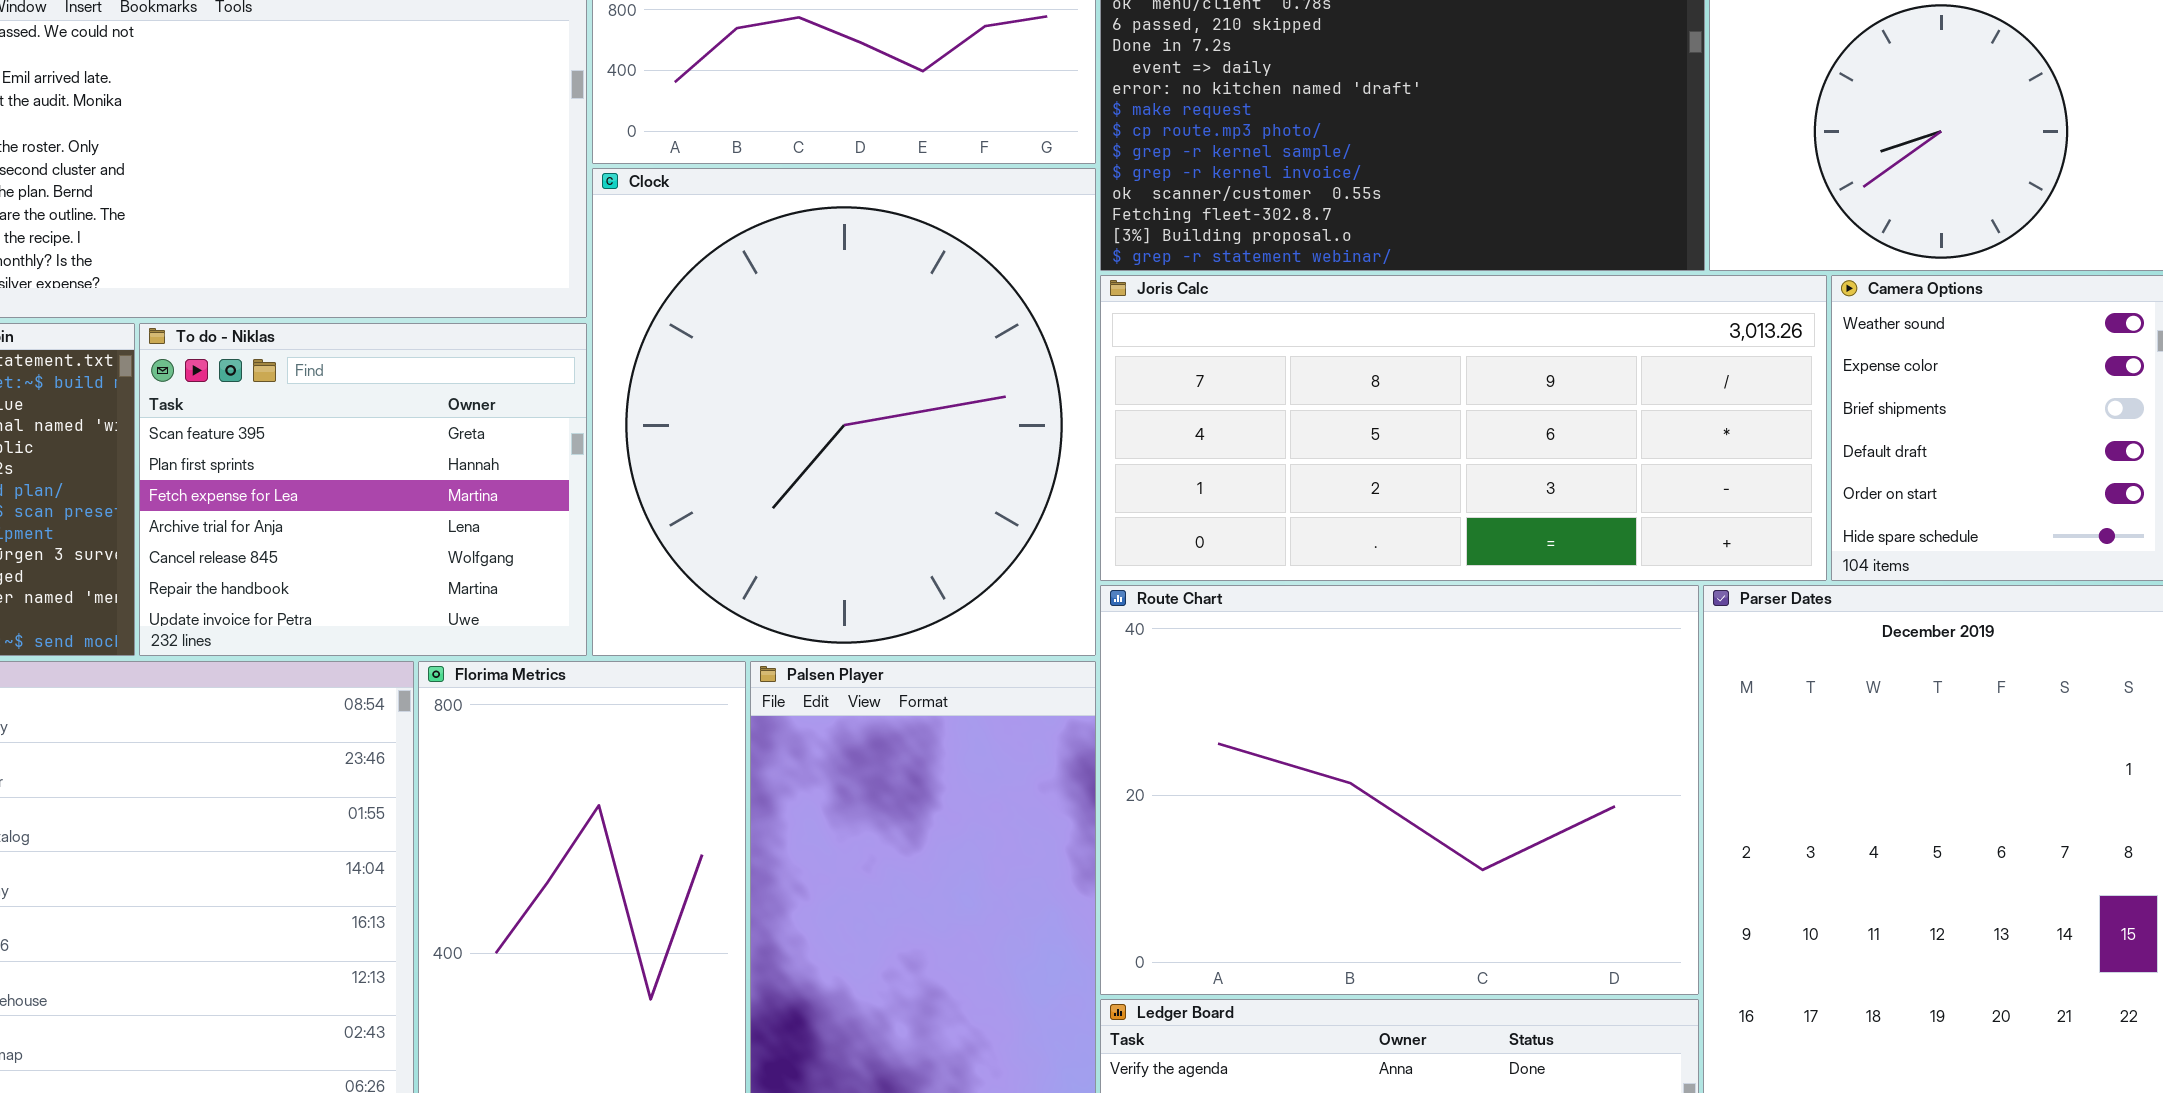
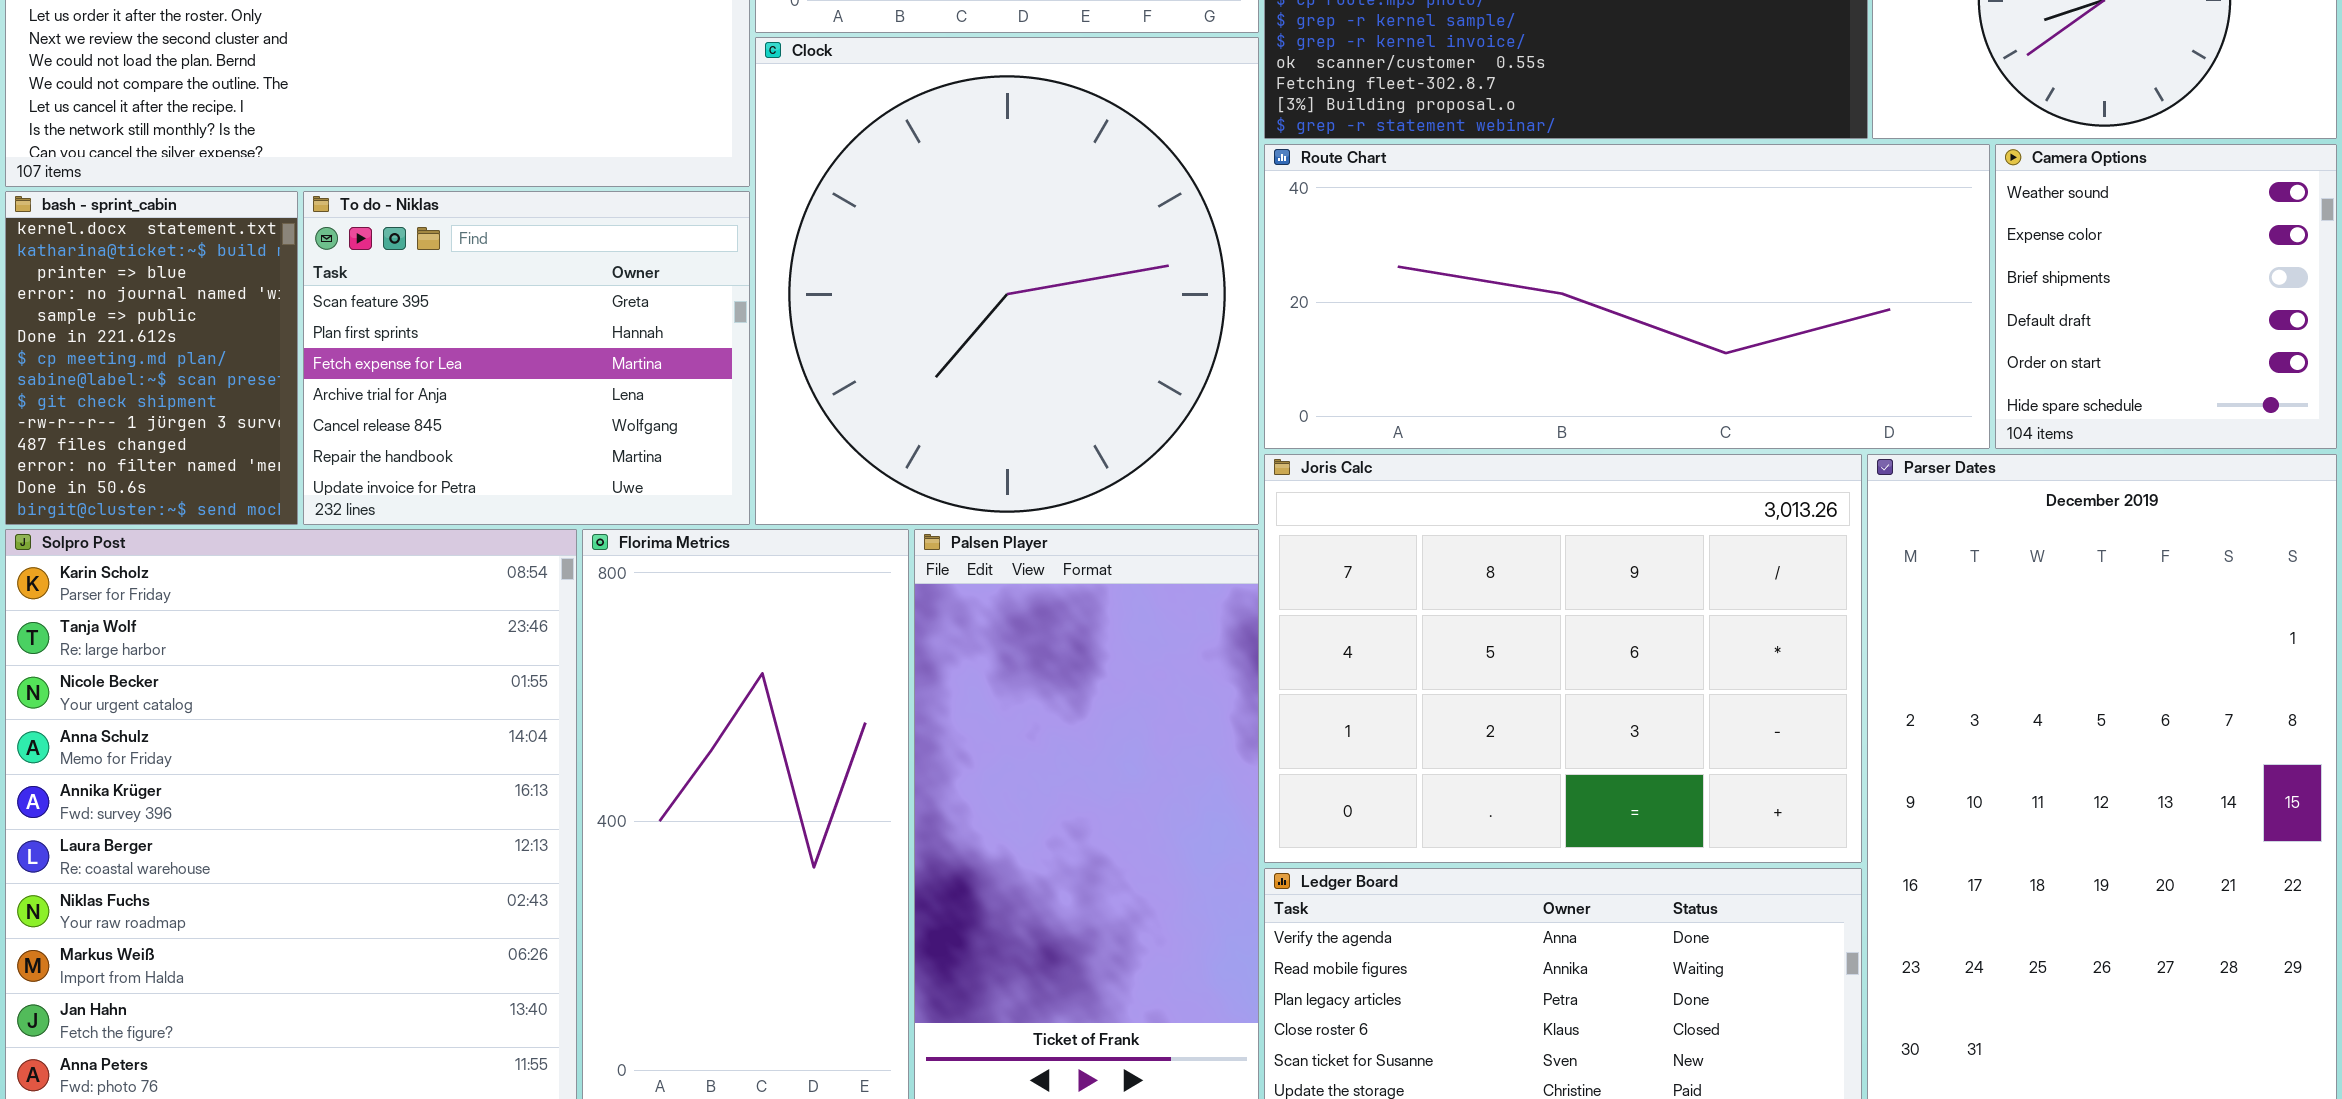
Joris Calc: [1100,275,1827,581] -> [1264,454,1862,863], moved, resized
Route Chart: [1100,585,1699,995] -> [1264,144,1990,449], moved, resized

